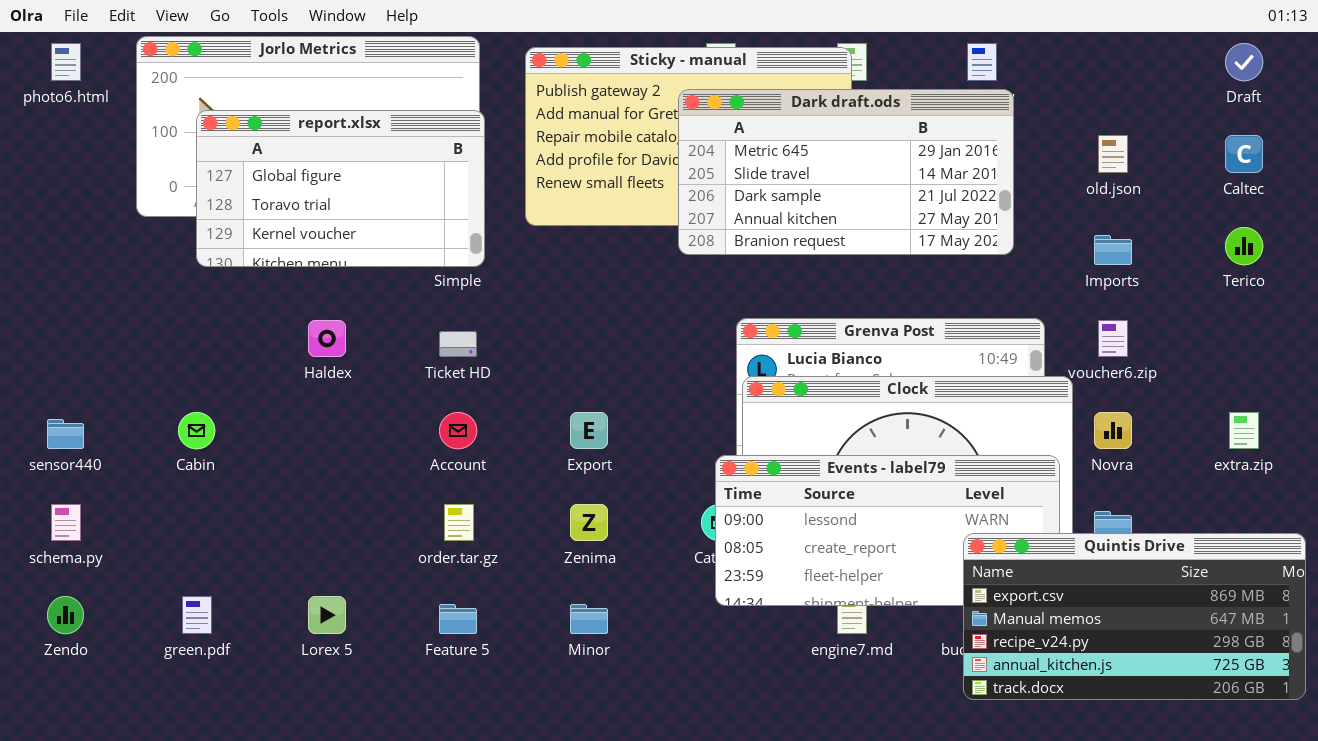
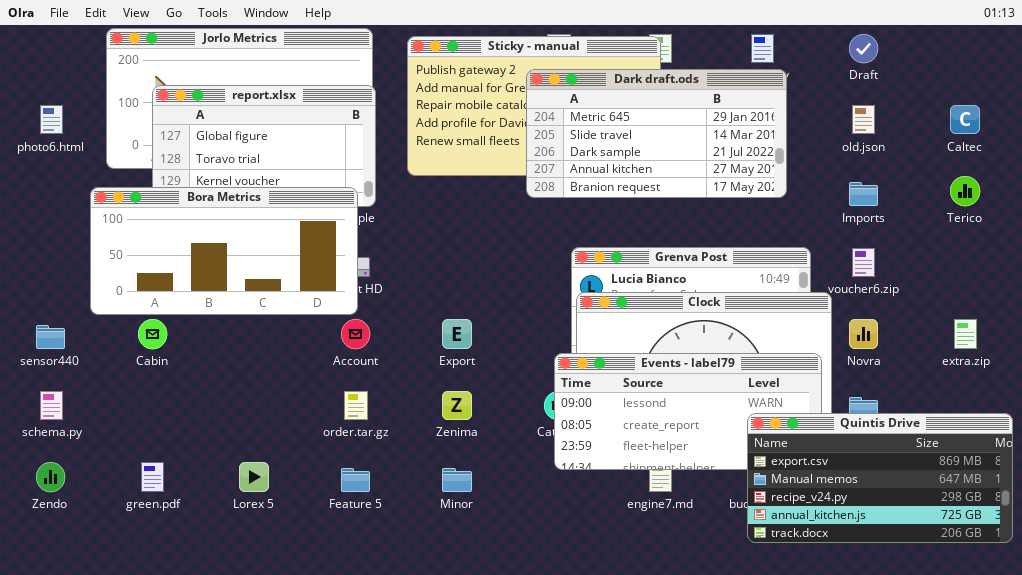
photo6.html: [51,43,81,81] -> [40,105,63,134], moved
Draft: [1225,43,1263,81] -> [849,34,878,63], moved
Bora Metrics: none -> [90,187,358,315], opened

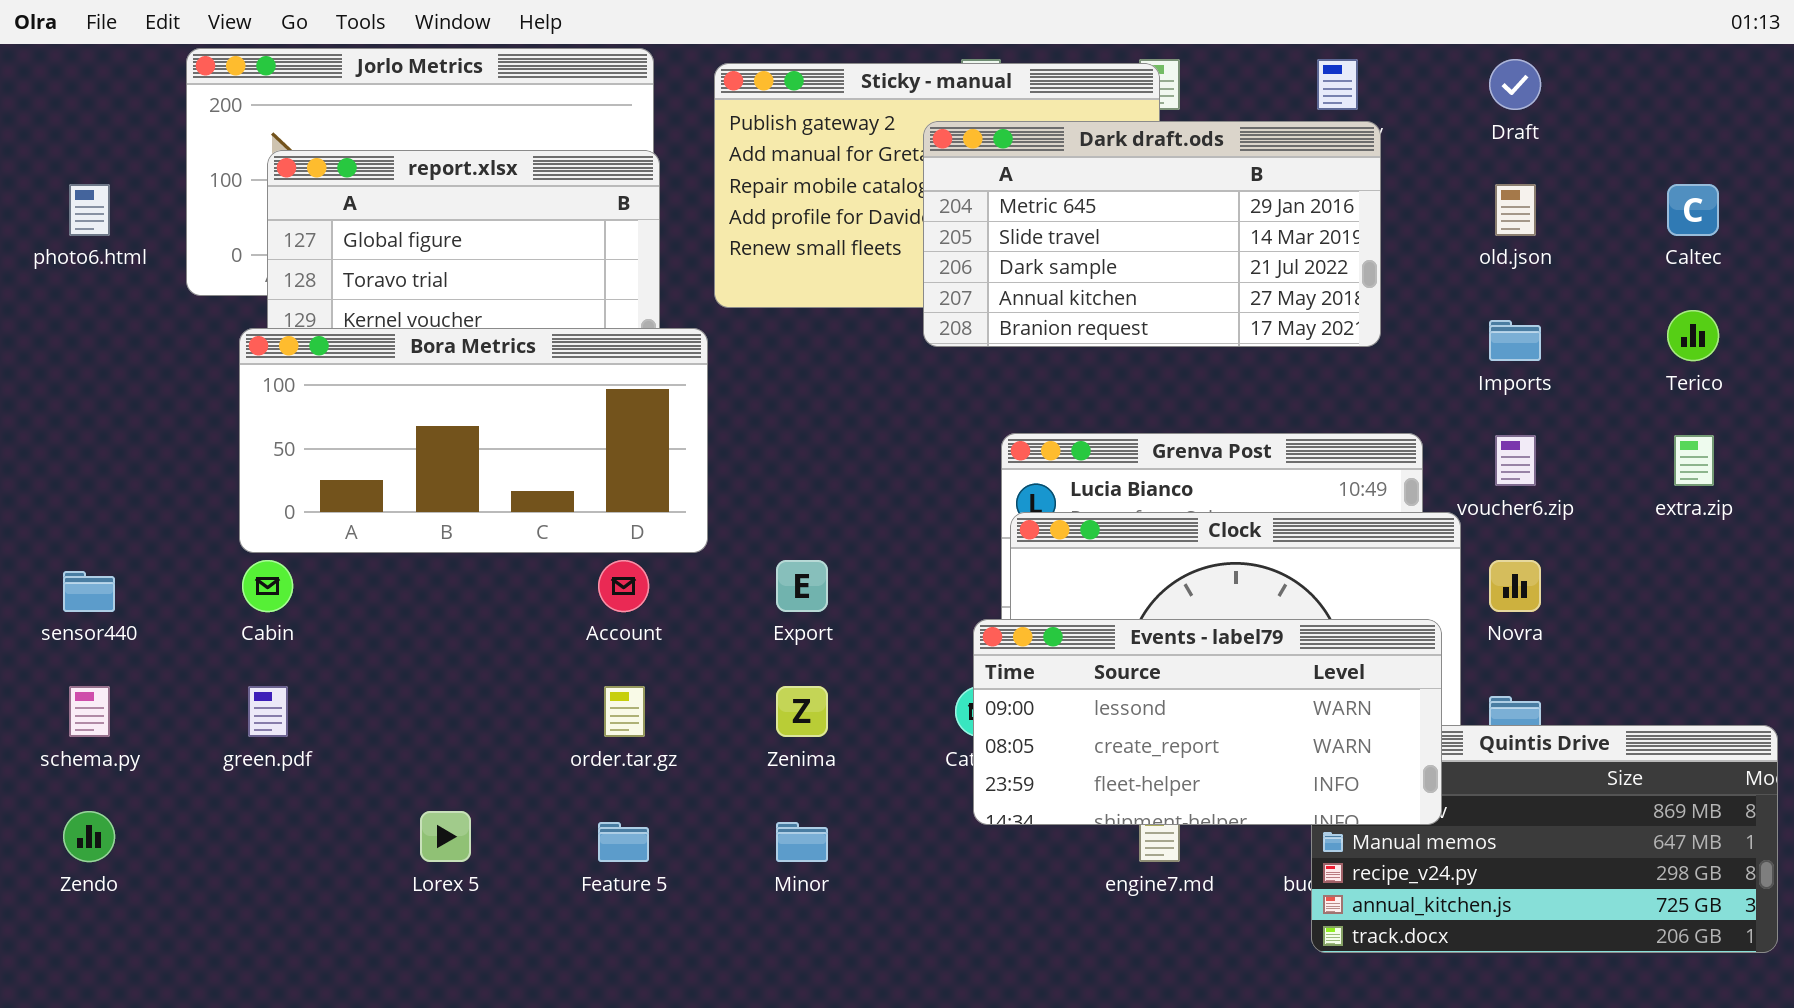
Bora Metrics: [90,187,358,315] -> [239,328,708,553], moved
extra.zip: [954,319,977,349] -> [1674,435,1714,486], moved
Events - label79: [554,353,822,470] -> [973,619,1442,825], raised
green.pdf: [141,462,164,492] -> [248,686,288,737], moved

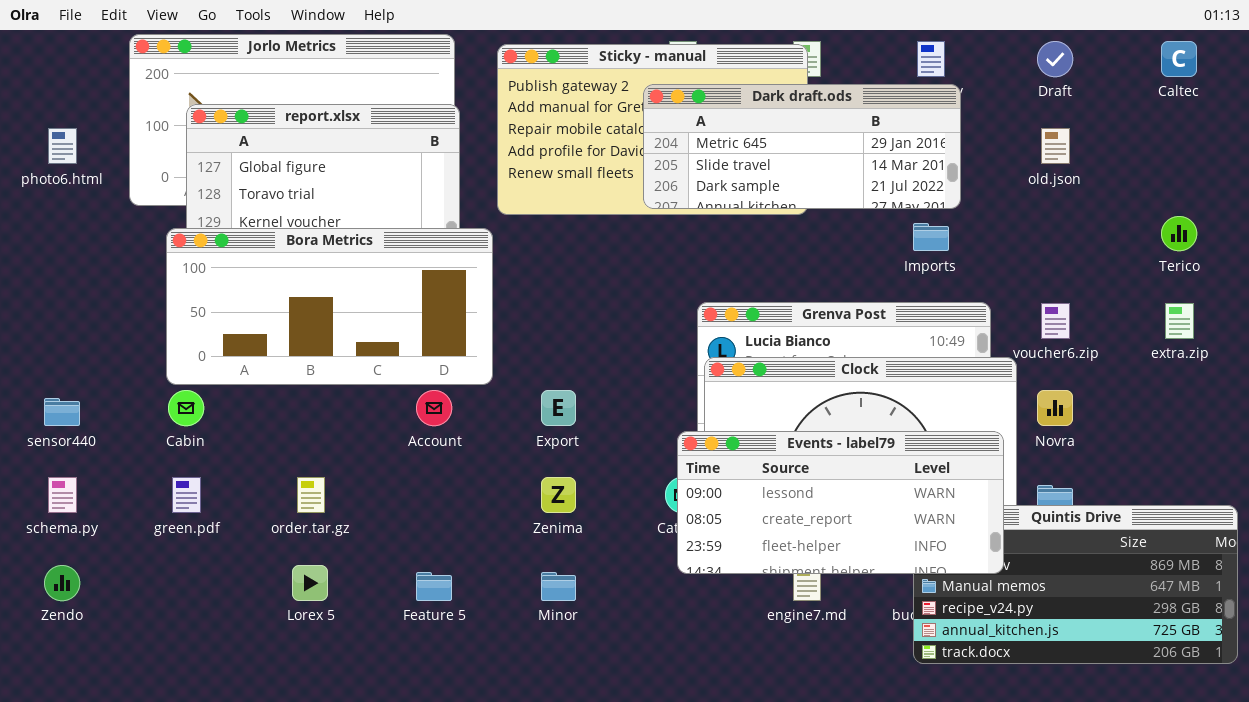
Dark draft.ods: [923,121,1381,347] -> [643,84,961,209], resized
Caltec: [1667,184,1719,236] -> [1161,41,1197,77], moved
Imports: [1489,320,1541,361] -> [913,223,949,251], moved
order.tar.gz: [604,686,645,737] -> [297,477,325,513], moved

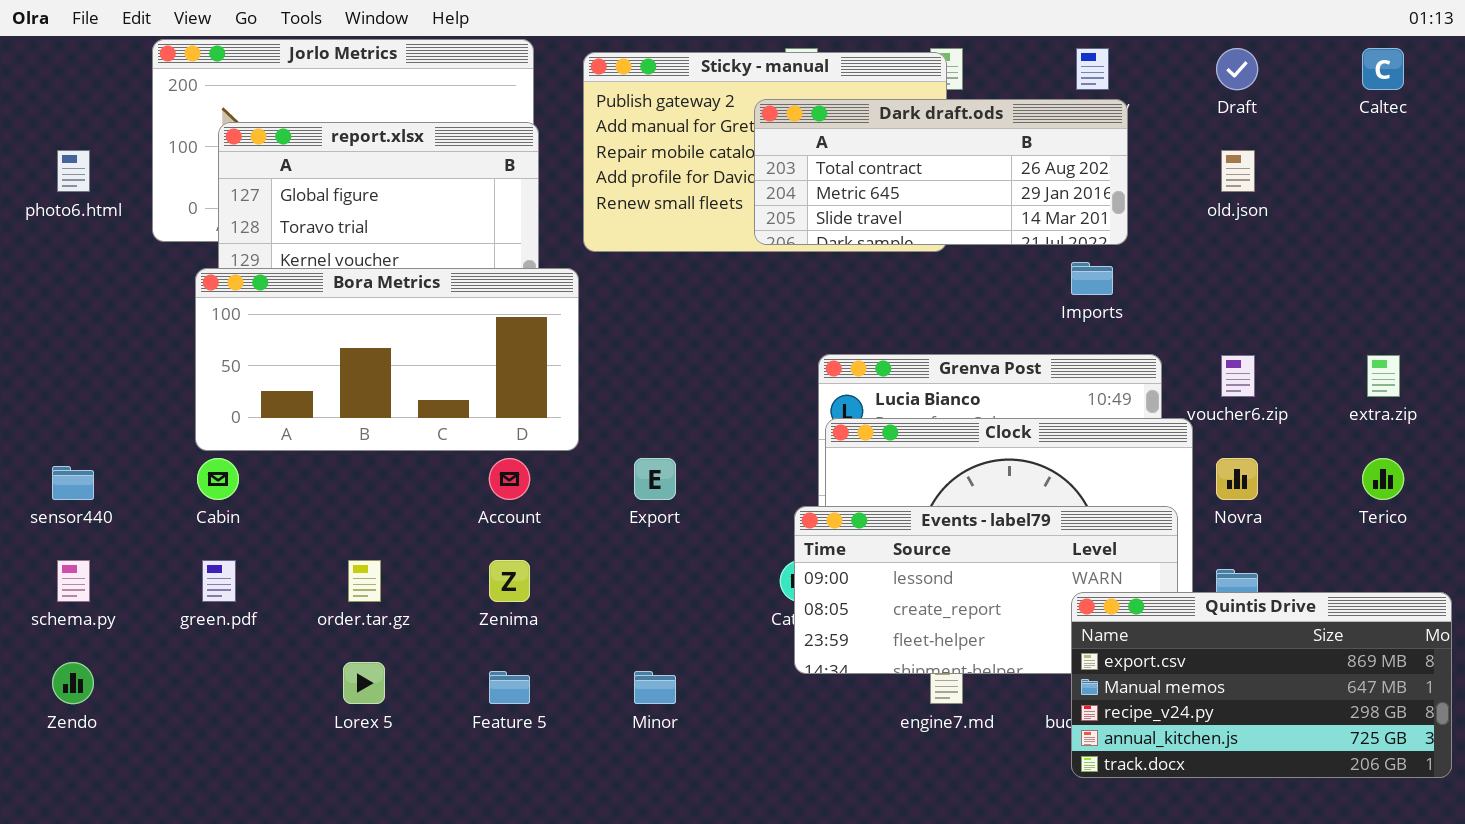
Dark draft.ods: [643,84,961,209] -> [754,99,1128,245], scrolled up 1 row
Terico: [1161,216,1197,251] -> [1362,458,1404,500], moved
Zenima: [541,477,576,513] -> [489,560,530,602], moved
Quintis Drive: [913,505,1238,664] -> [1071,592,1452,778], raised

